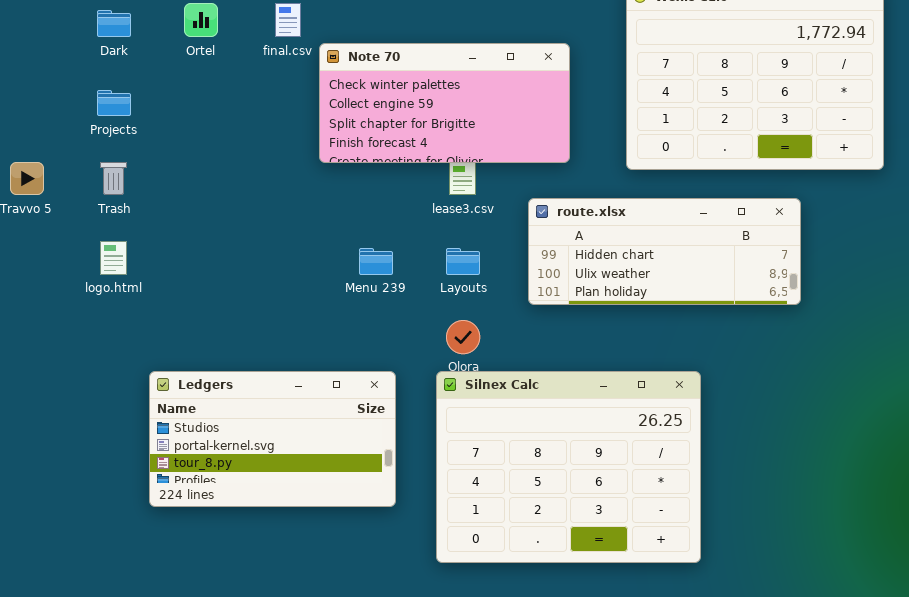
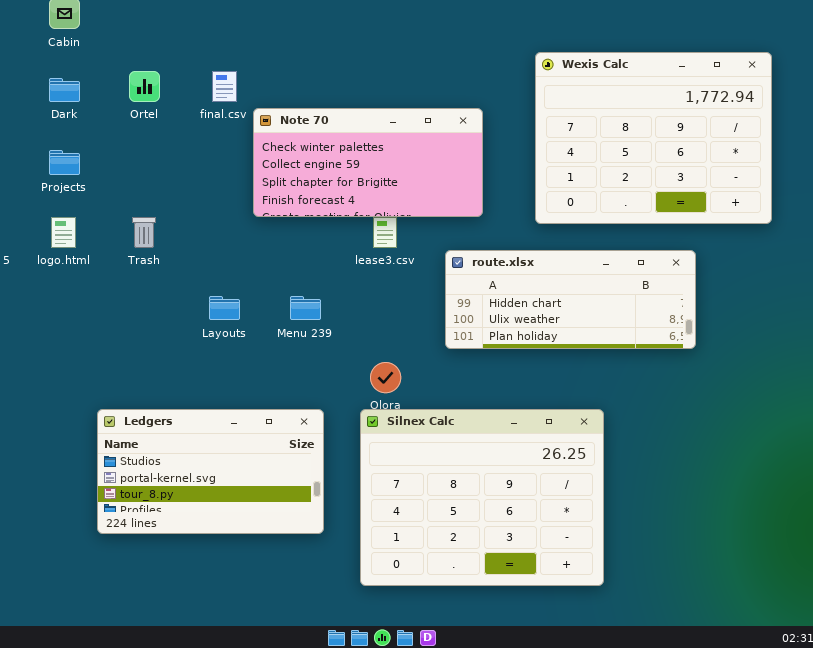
Trash: [100,162,127,195] -> [132,217,156,248], moved
logo.html: [100,241,127,275] -> [51,217,76,248], moved
Layouts: [446,248,480,275] -> [209,296,240,320], moved

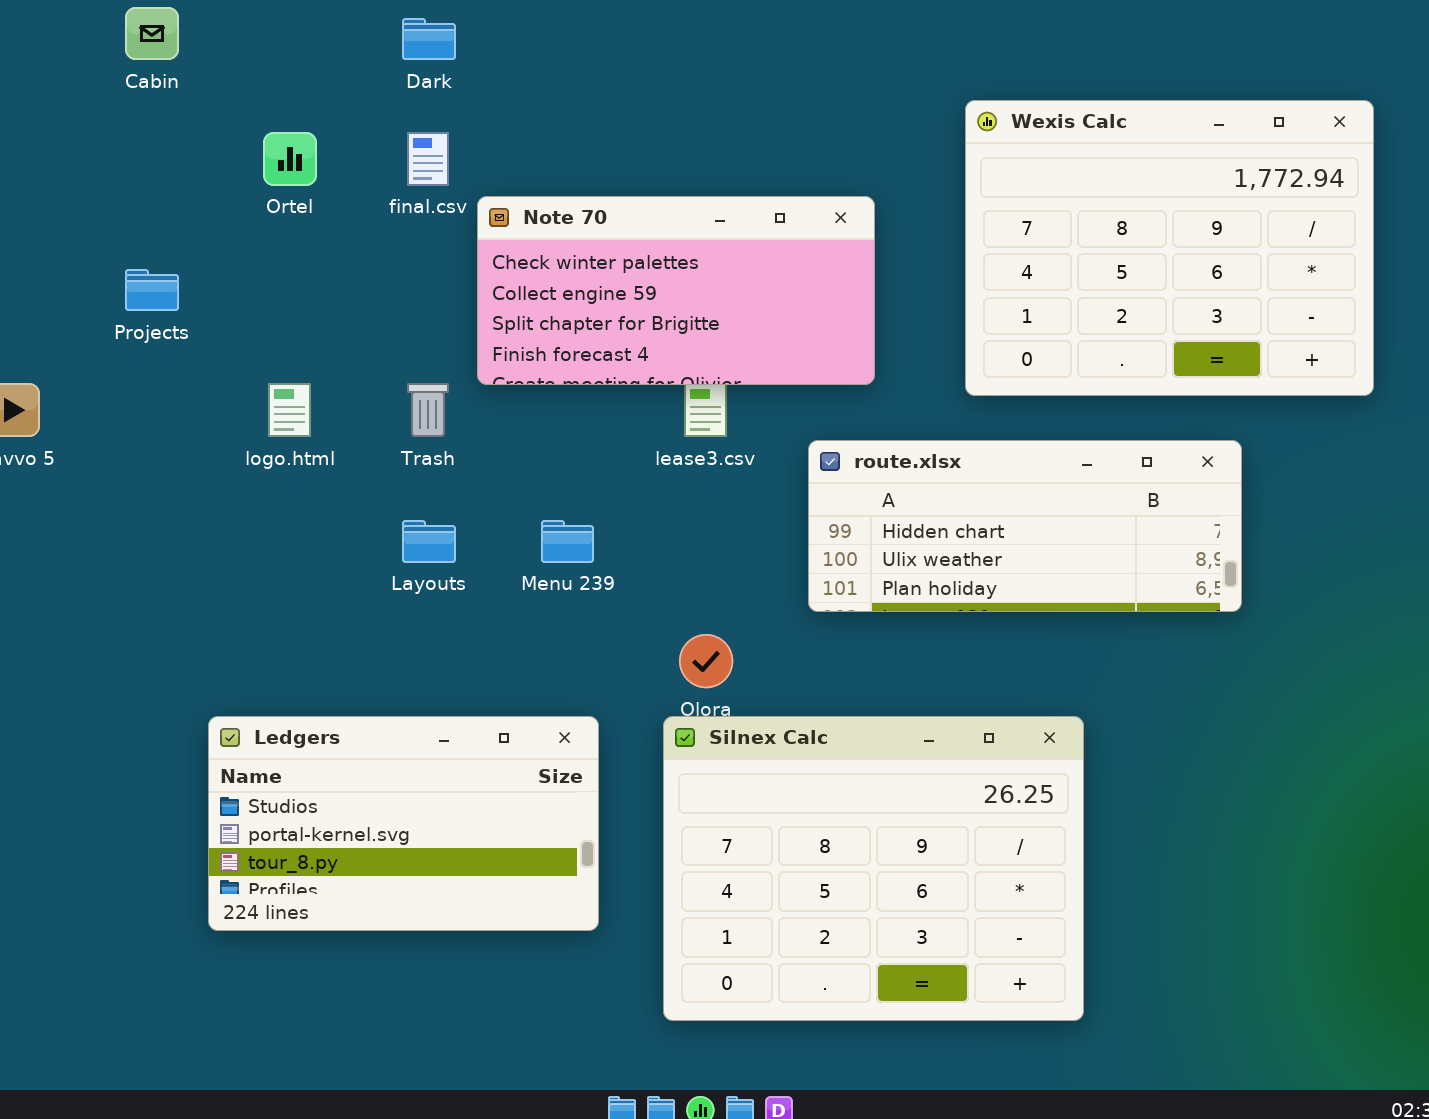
Dark: [49,78,80,102] -> [402,18,456,60], moved
logo.html: [51,217,76,248] -> [268,383,311,437], moved
Trash: [132,217,156,248] -> [407,383,449,437], moved

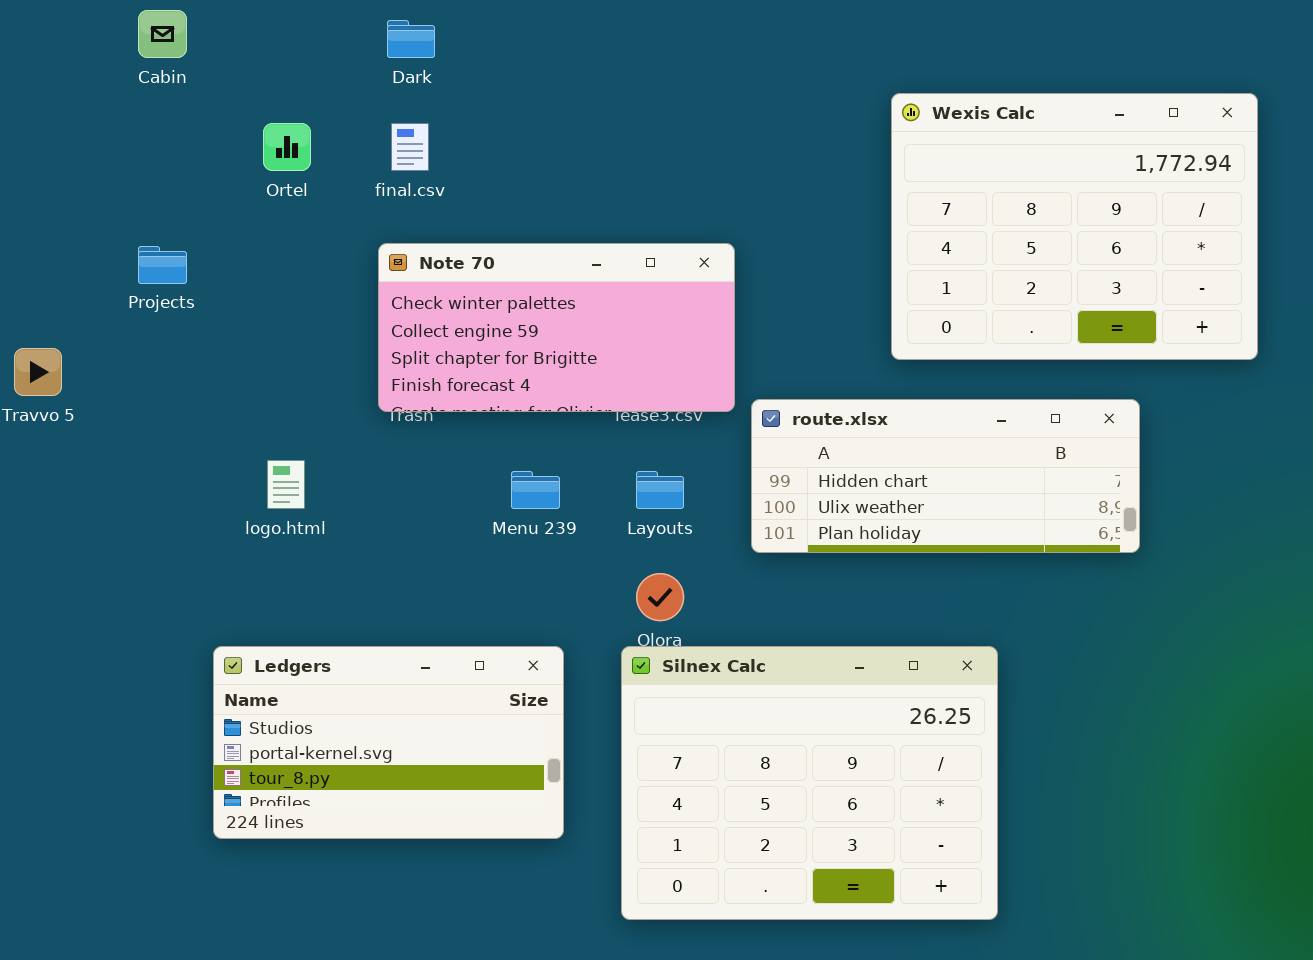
Note 70: [477,196,875,385] -> [378,243,735,412], moved
logo.html: [268,383,311,437] -> [267,460,305,509], moved
Layouts: [402,520,456,563] -> [636,471,684,509], moved

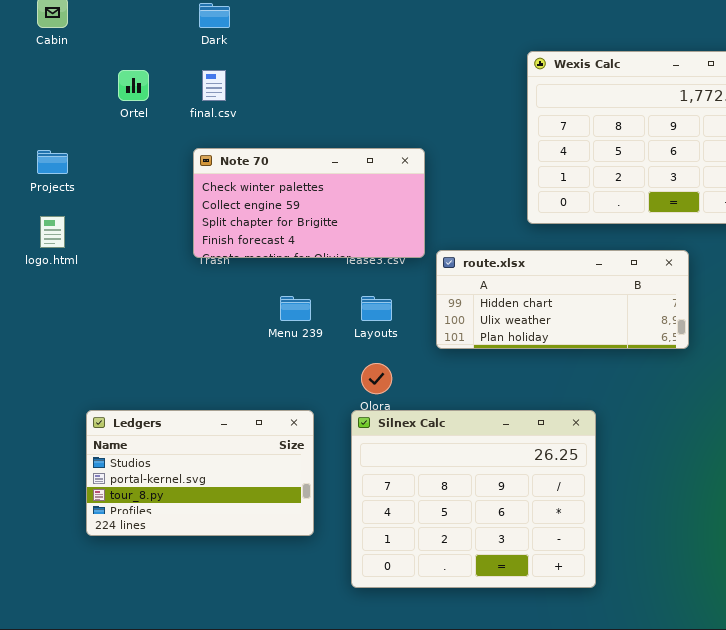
logo.html: [267,460,305,509] -> [40,216,65,248], moved

